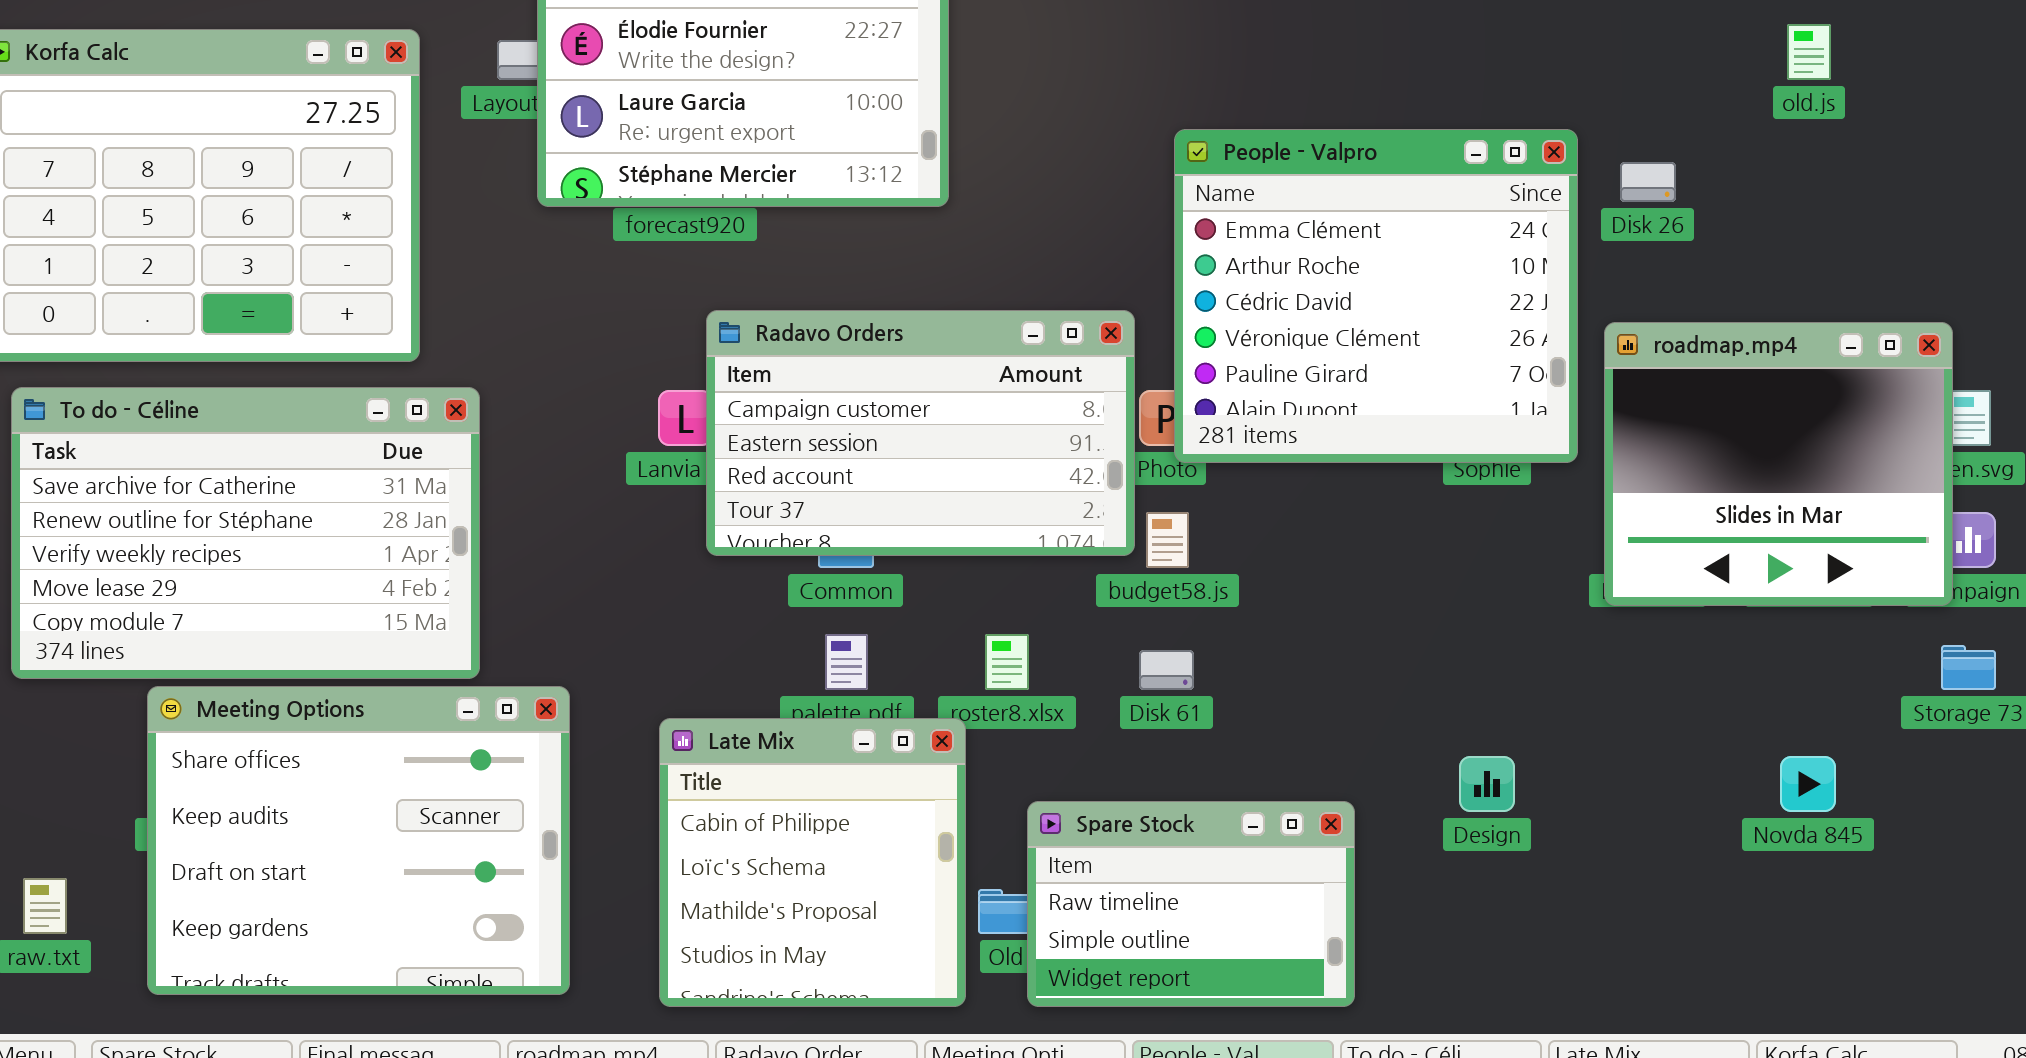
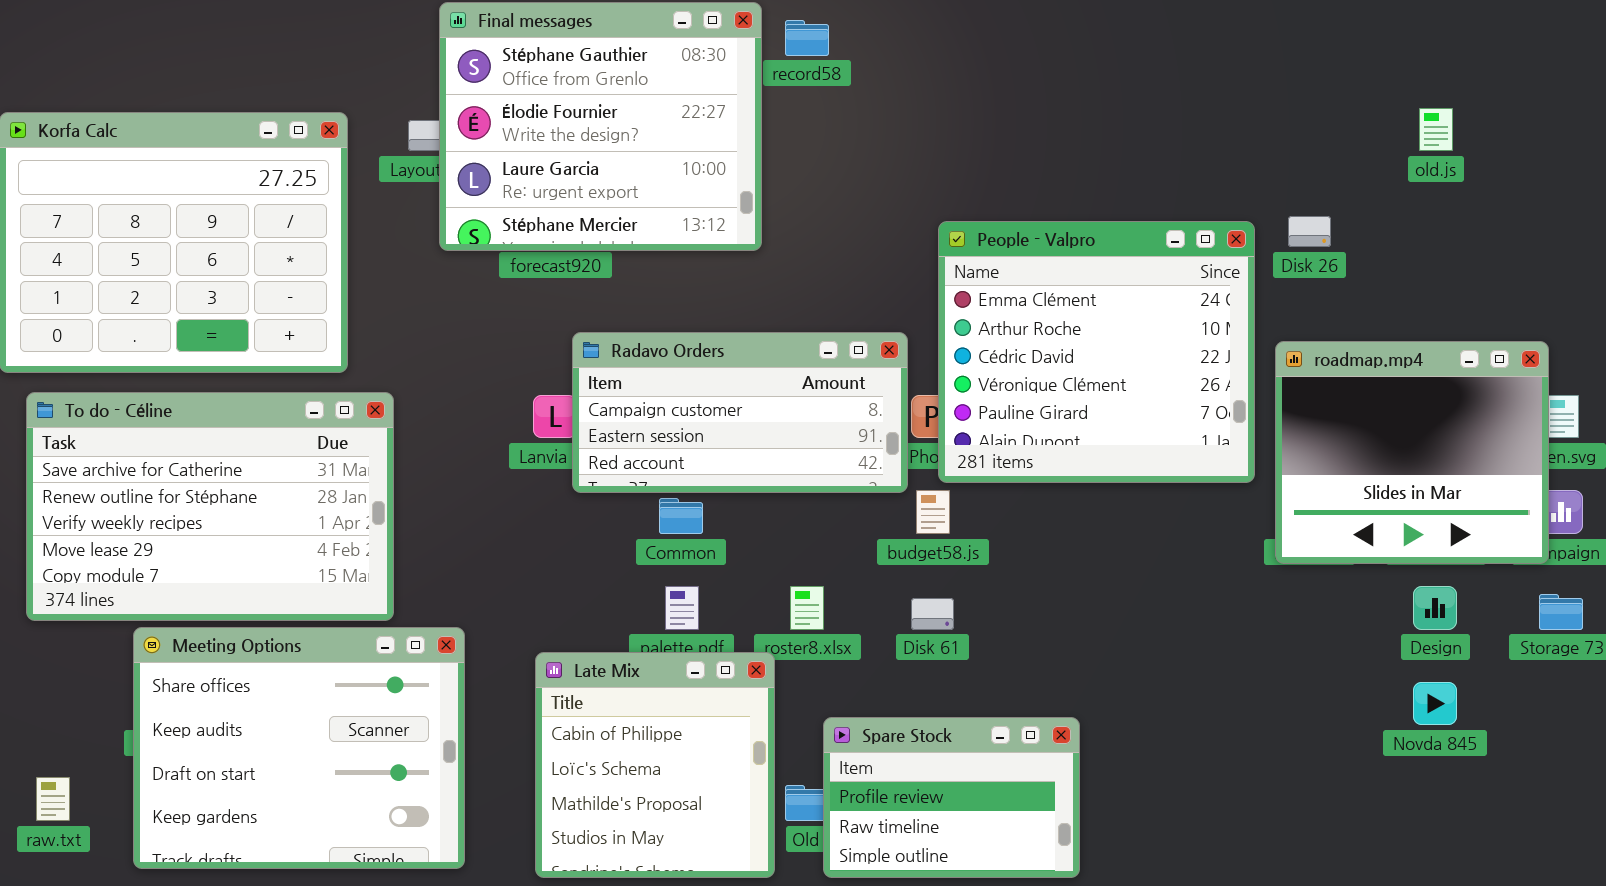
People - Valpro: [1174,129,1578,463] -> [938,221,1255,483], moved
Radavo Orders: [706,310,1135,556] -> [572,332,908,493], resized
Design: [1459,756,1515,812] -> [1413,586,1457,630], moved
Spare Stock: [1027,801,1355,1007] -> [823,717,1080,878], scrolled up 1 row

